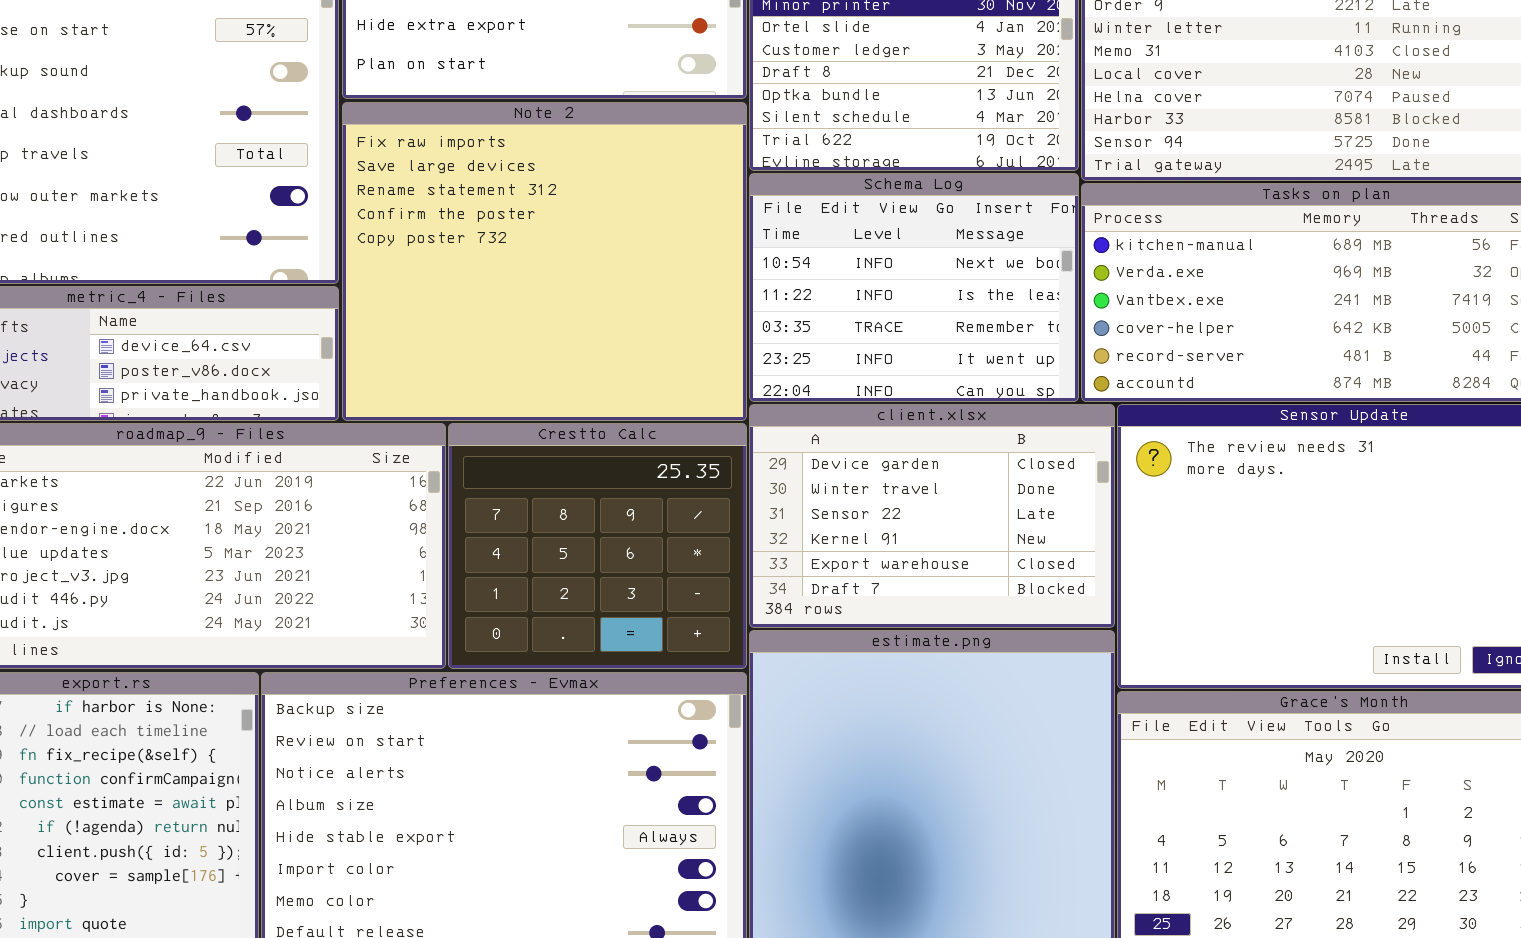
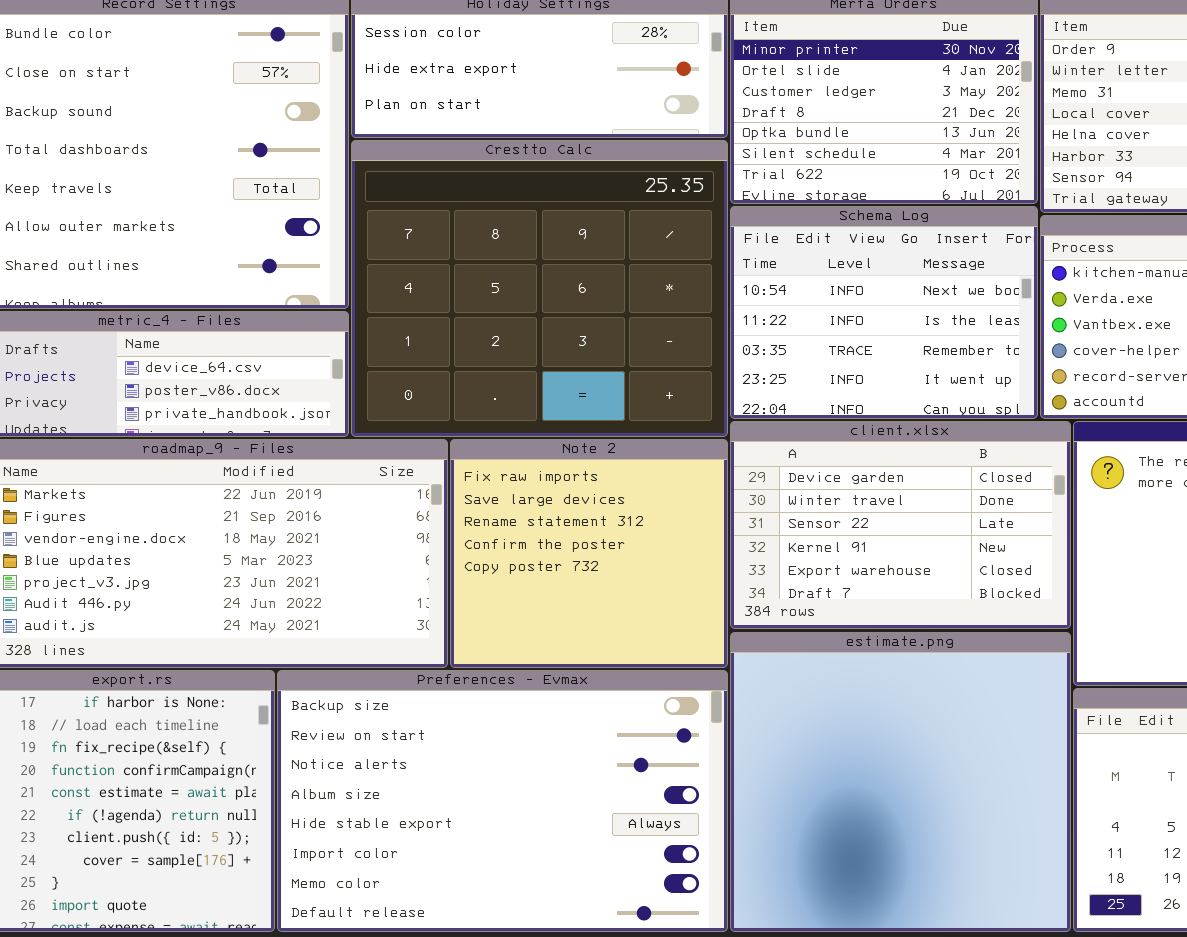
Note 2: [342,102,747,421] -> [450,439,728,668], moved, resized
Crestto Calc: [448,423,747,669] -> [351,140,728,437], moved, resized

